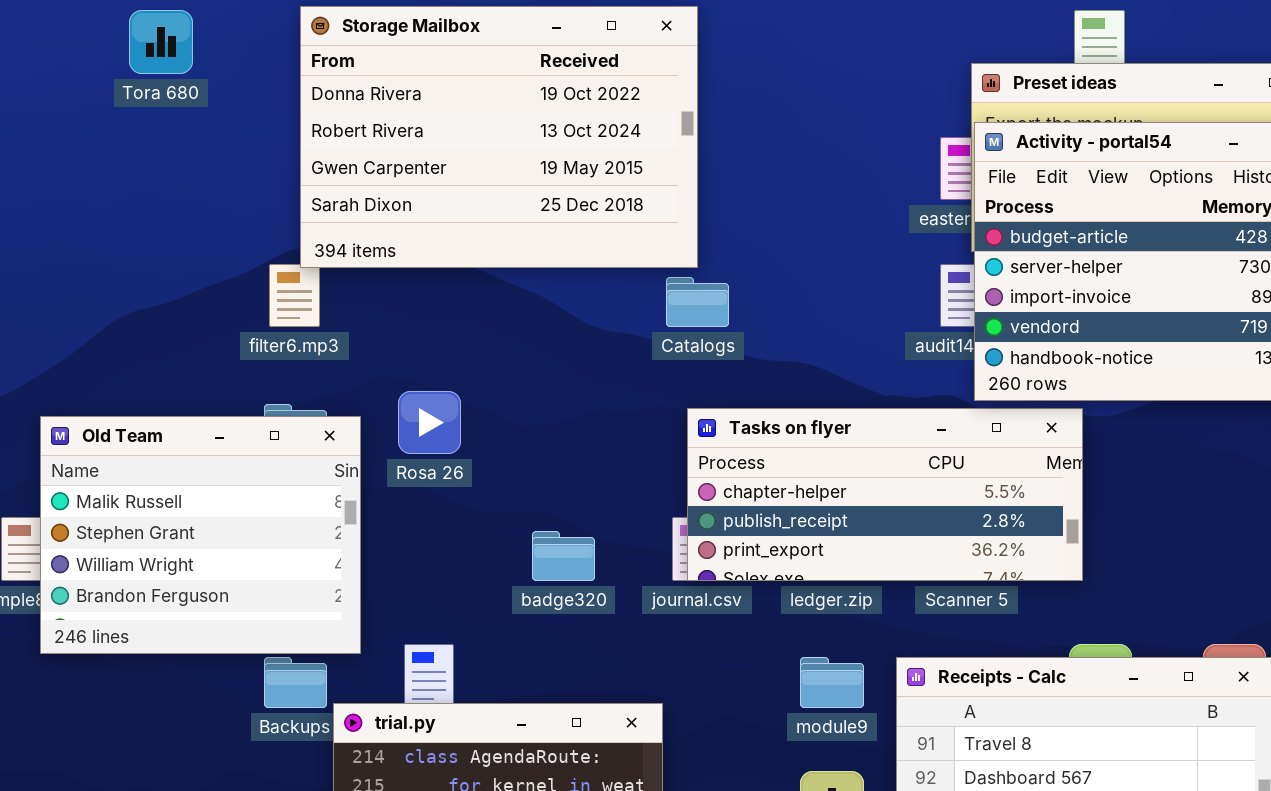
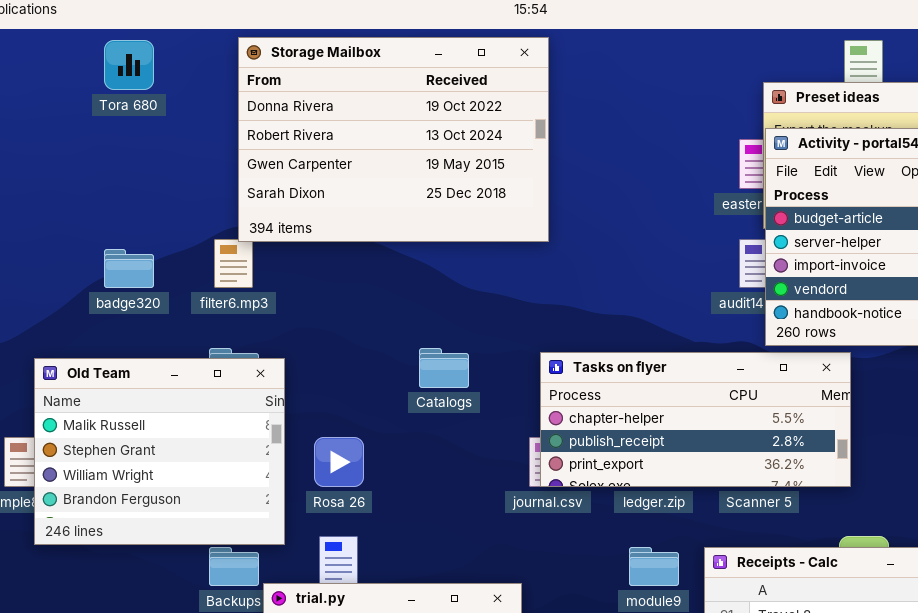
Catalogs: [666,277,729,327] -> [419,348,469,388], moved
Rosa 26: [398,391,461,454] -> [314,437,364,487], moved
badge320: [532,531,595,581] -> [104,249,154,288], moved

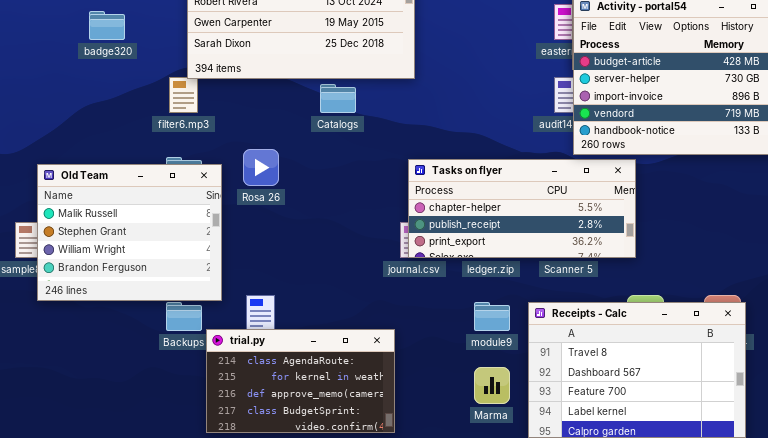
badge320: [104,249,154,288] -> [89,11,125,40], moved
Catalogs: [419,348,469,388] -> [320,84,356,113], moved
Rosa 26: [314,437,364,487] -> [243,149,279,186], moved

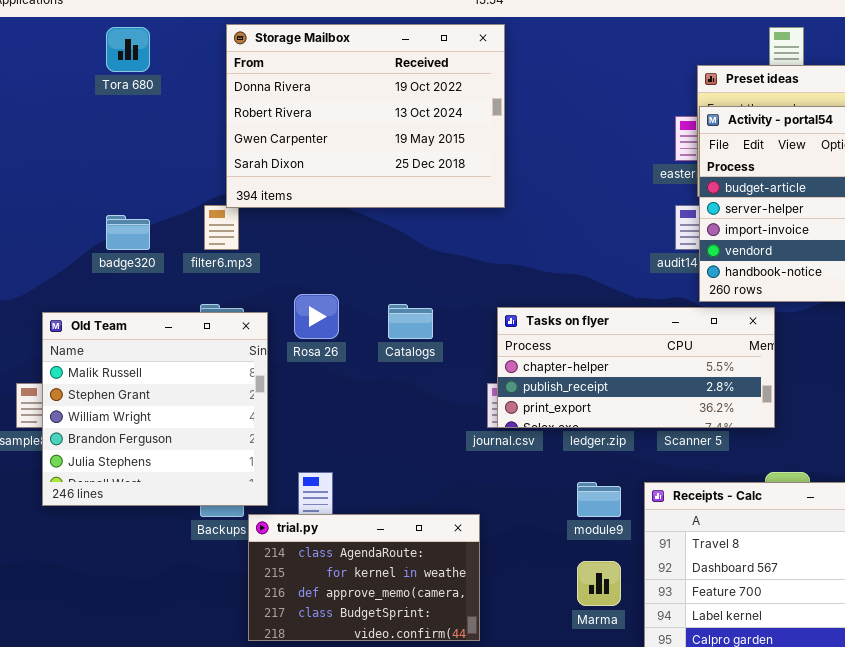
badge320: [89,11,125,40] -> [106,215,150,250], moved
Catalogs: [320,84,356,113] -> [388,304,433,339], moved
Old Team: [37,164,222,301] -> [42,312,268,506], resized

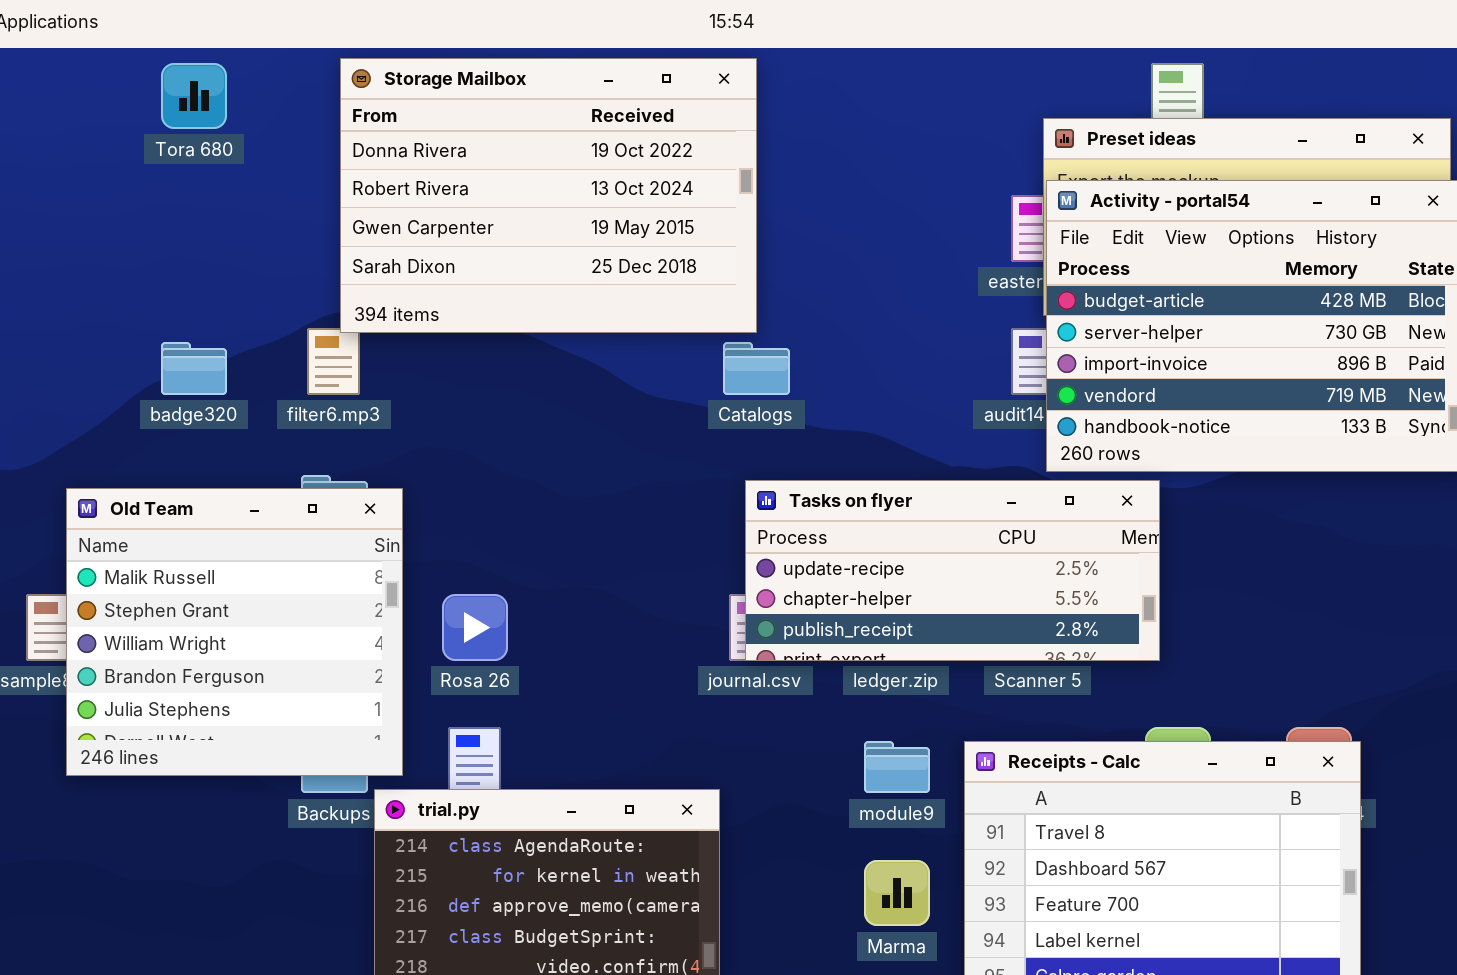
Rosa 26: [294,294,339,339] -> [442,594,508,661], moved
Catalogs: [388,304,433,339] -> [723,342,790,395], moved
Tasks on flyer: [497,307,775,428] -> [745,480,1160,661], scrolled up 1 row

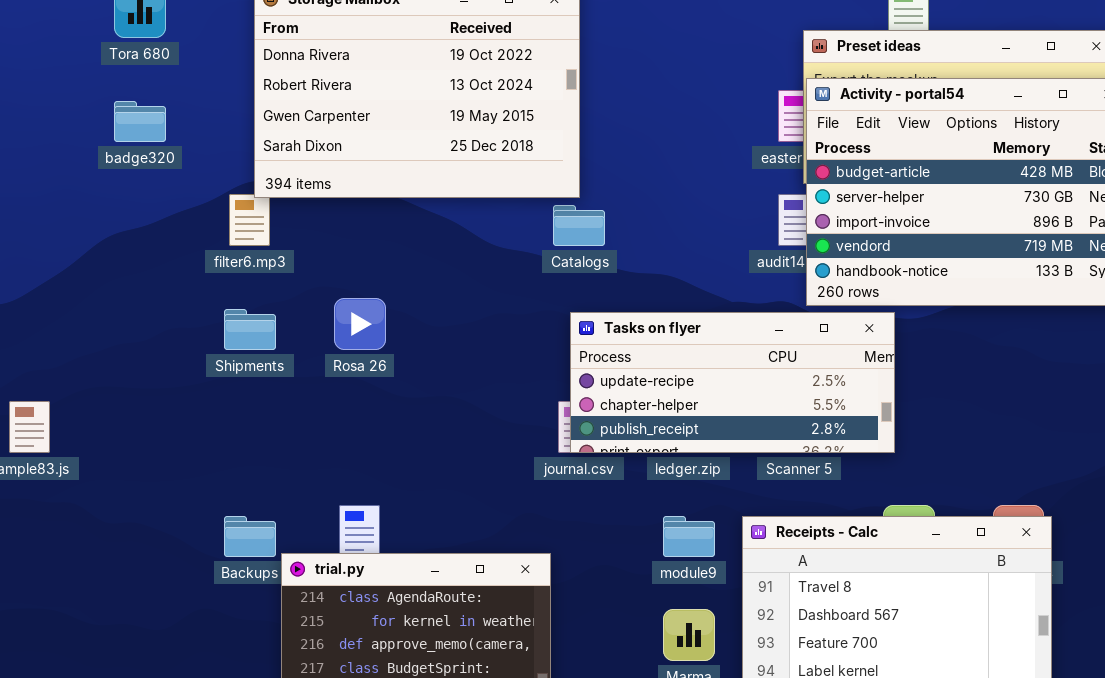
badge320: [161,342,227,395] -> [114,101,166,142], moved
Old Team: [66,488,403,776] -> none, closed
Rosa 26: [442,594,508,661] -> [334,298,386,350], moved

